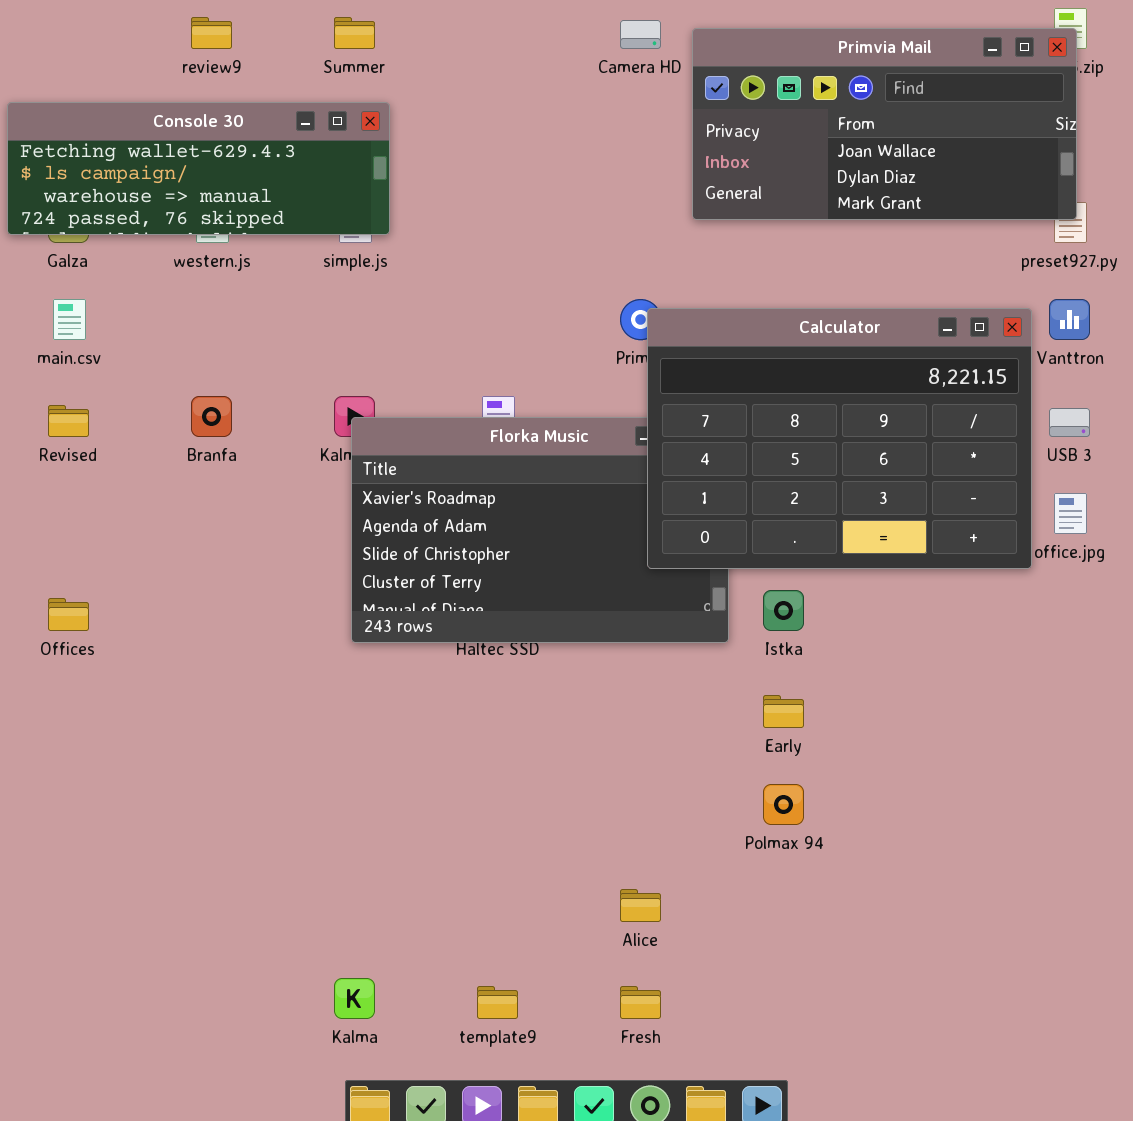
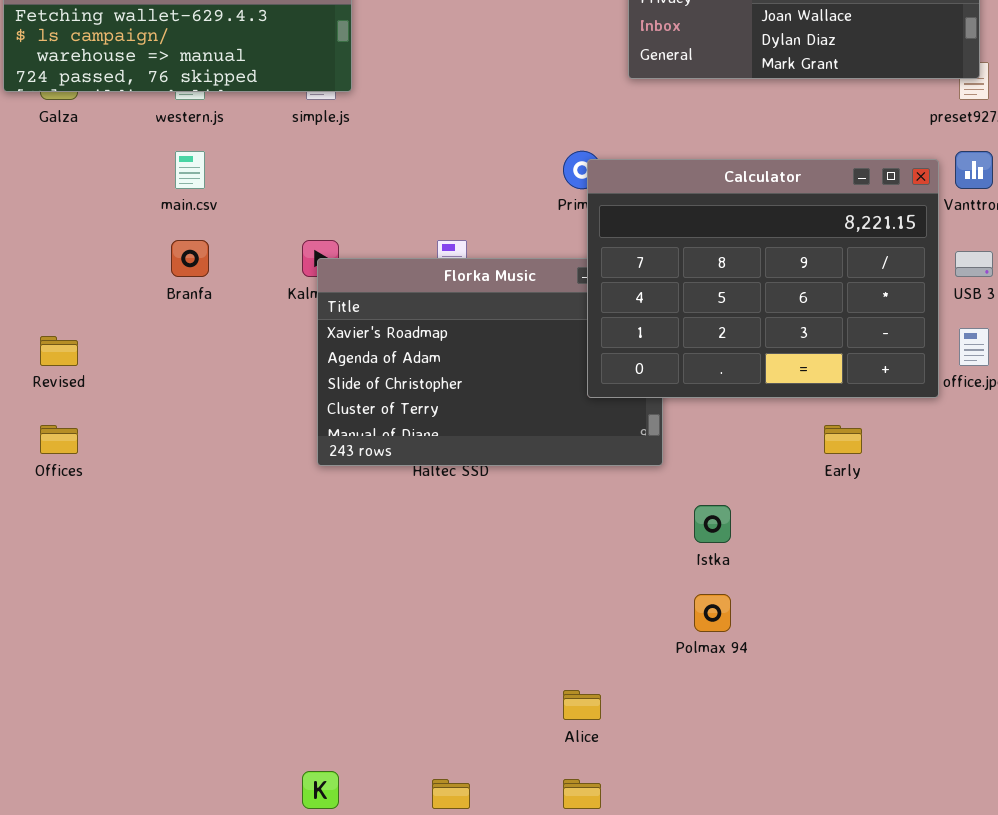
main.csv: [53,299,86,340] -> [175,151,205,189], moved
Revised: [48,405,89,437] -> [40,336,78,366], moved
Istka: [763,590,804,631] -> [694,505,731,543], moved
Early: [763,695,804,728] -> [824,425,862,454], moved

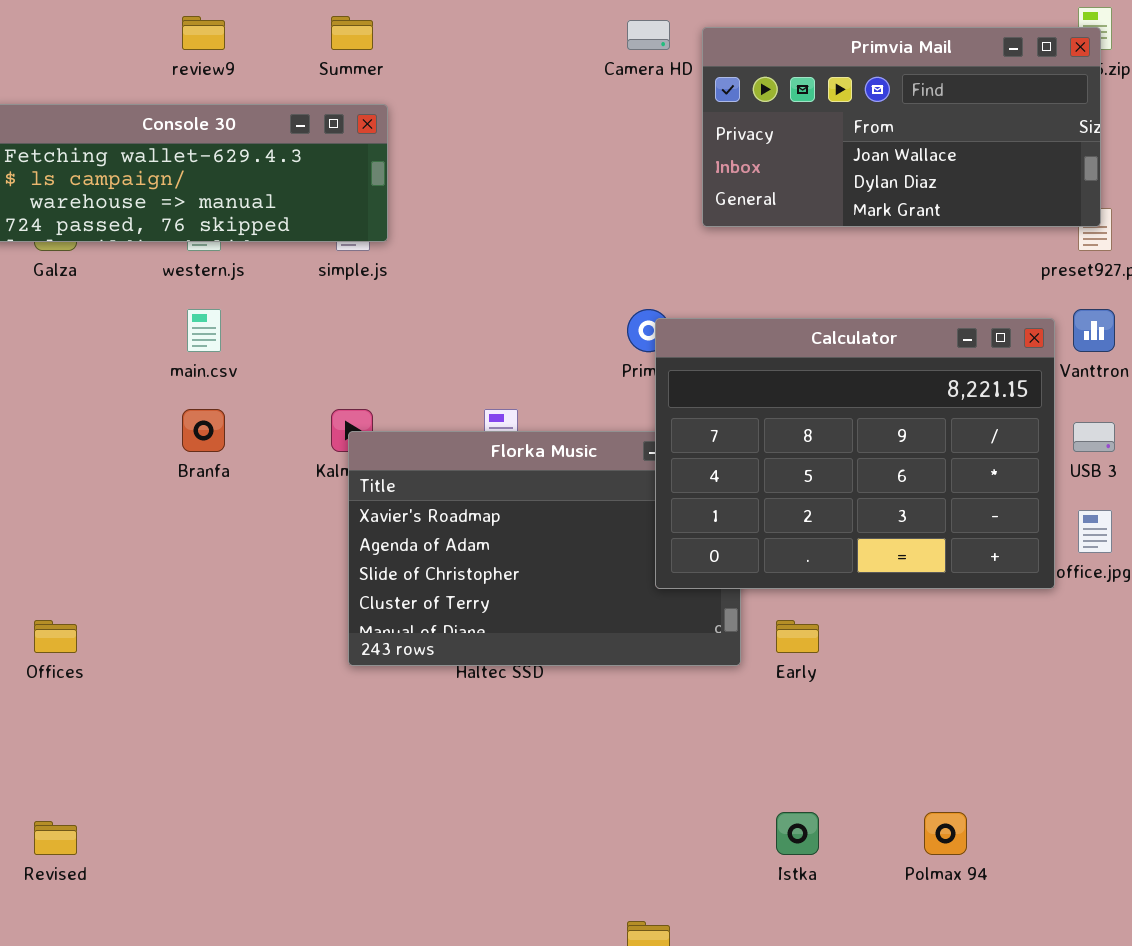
Revised: [40,336,78,366] -> [34,821,77,855], moved
Early: [824,425,862,454] -> [776,620,819,653], moved
Istka: [694,505,731,543] -> [776,812,819,855], moved
Polmax 94: [694,594,731,632] -> [924,812,967,855], moved

